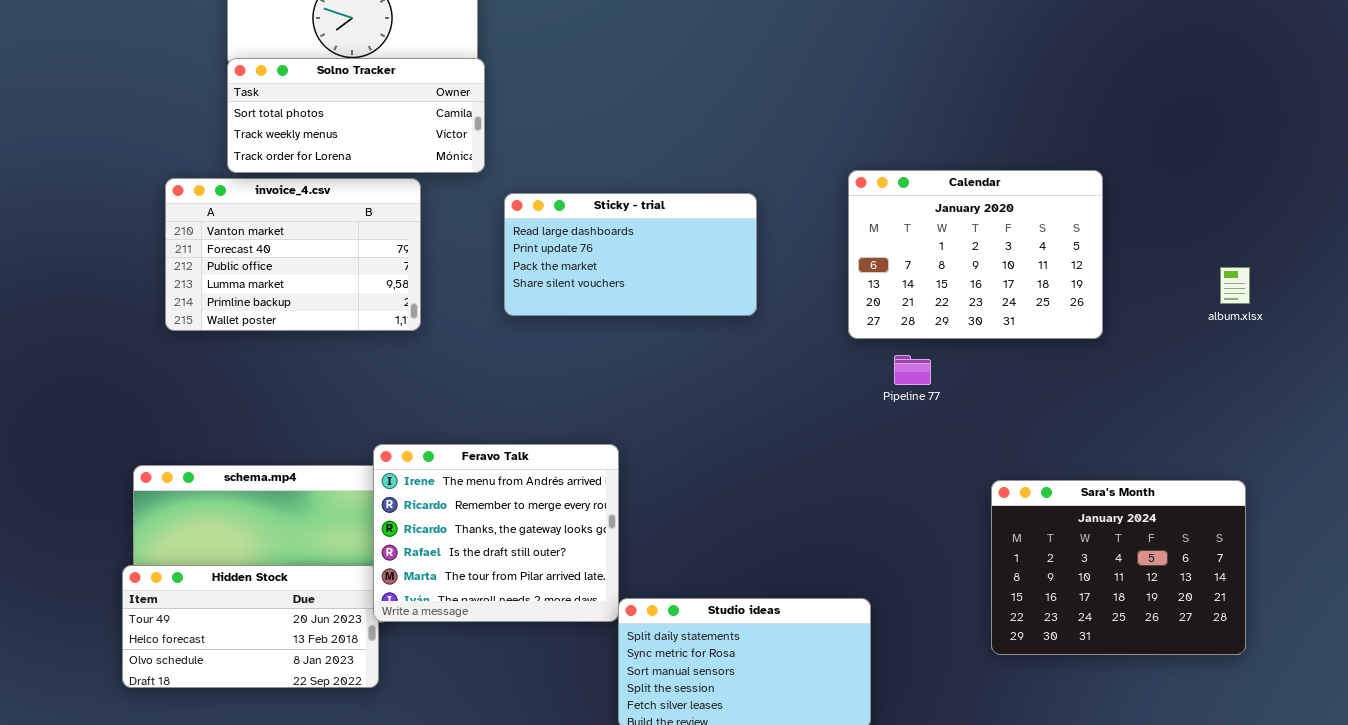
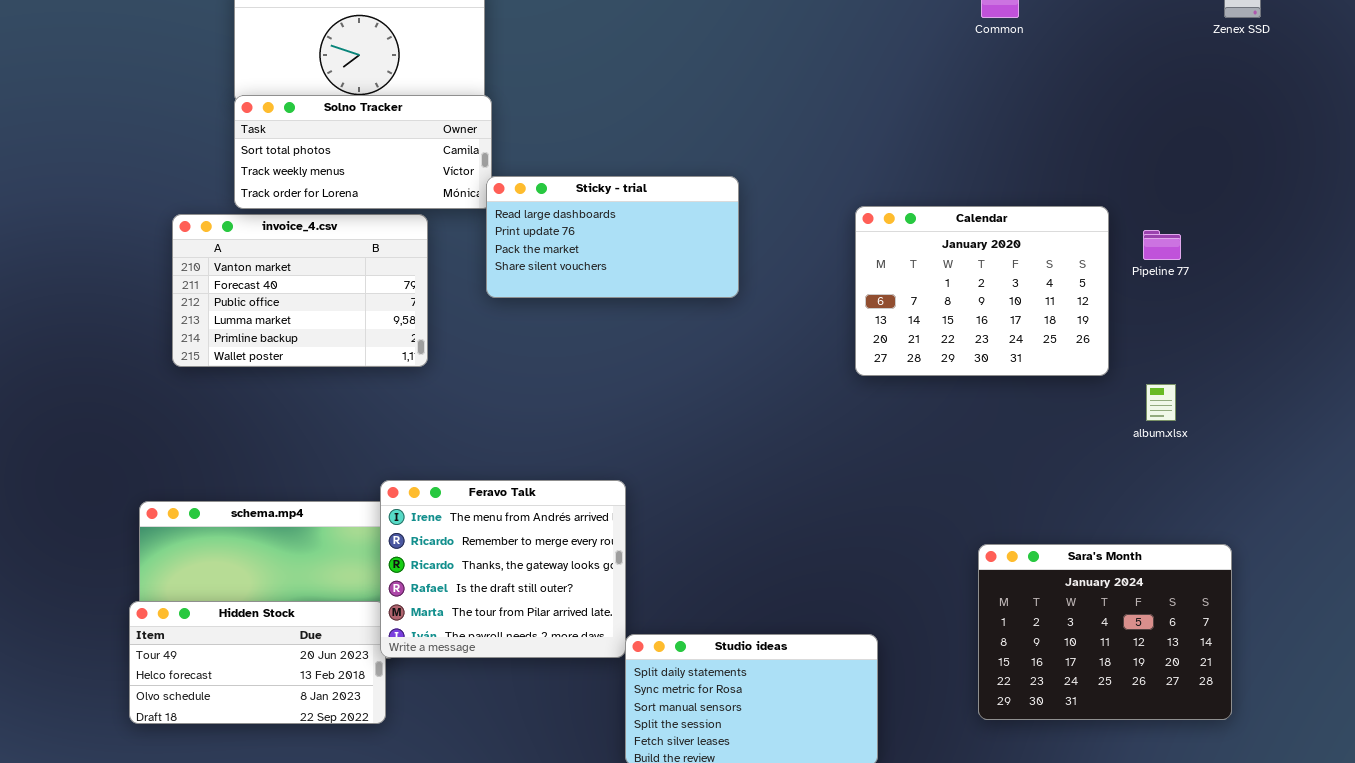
Sticky - trial: [504,193,757,316] -> [486,176,739,298], moved
album.xlsx: [1220,267,1250,304] -> [1146,384,1176,421], moved
Pipeline 77: [894,355,931,385] -> [1143,230,1181,260], moved
Sara's Month: [991,480,1246,655] -> [978,544,1232,720], moved

